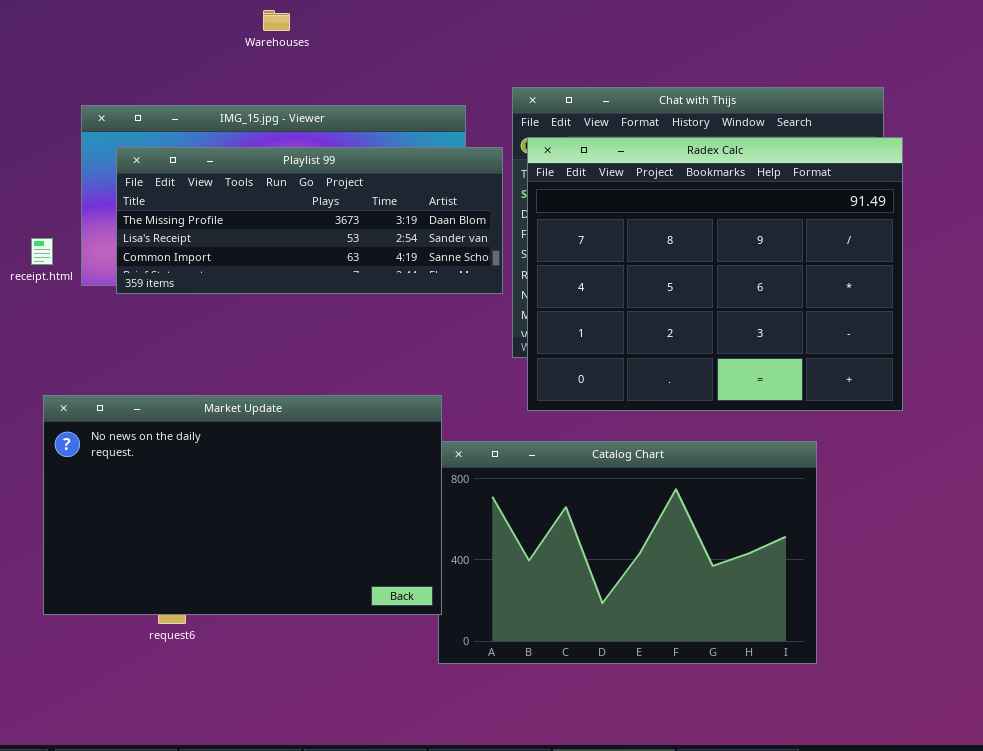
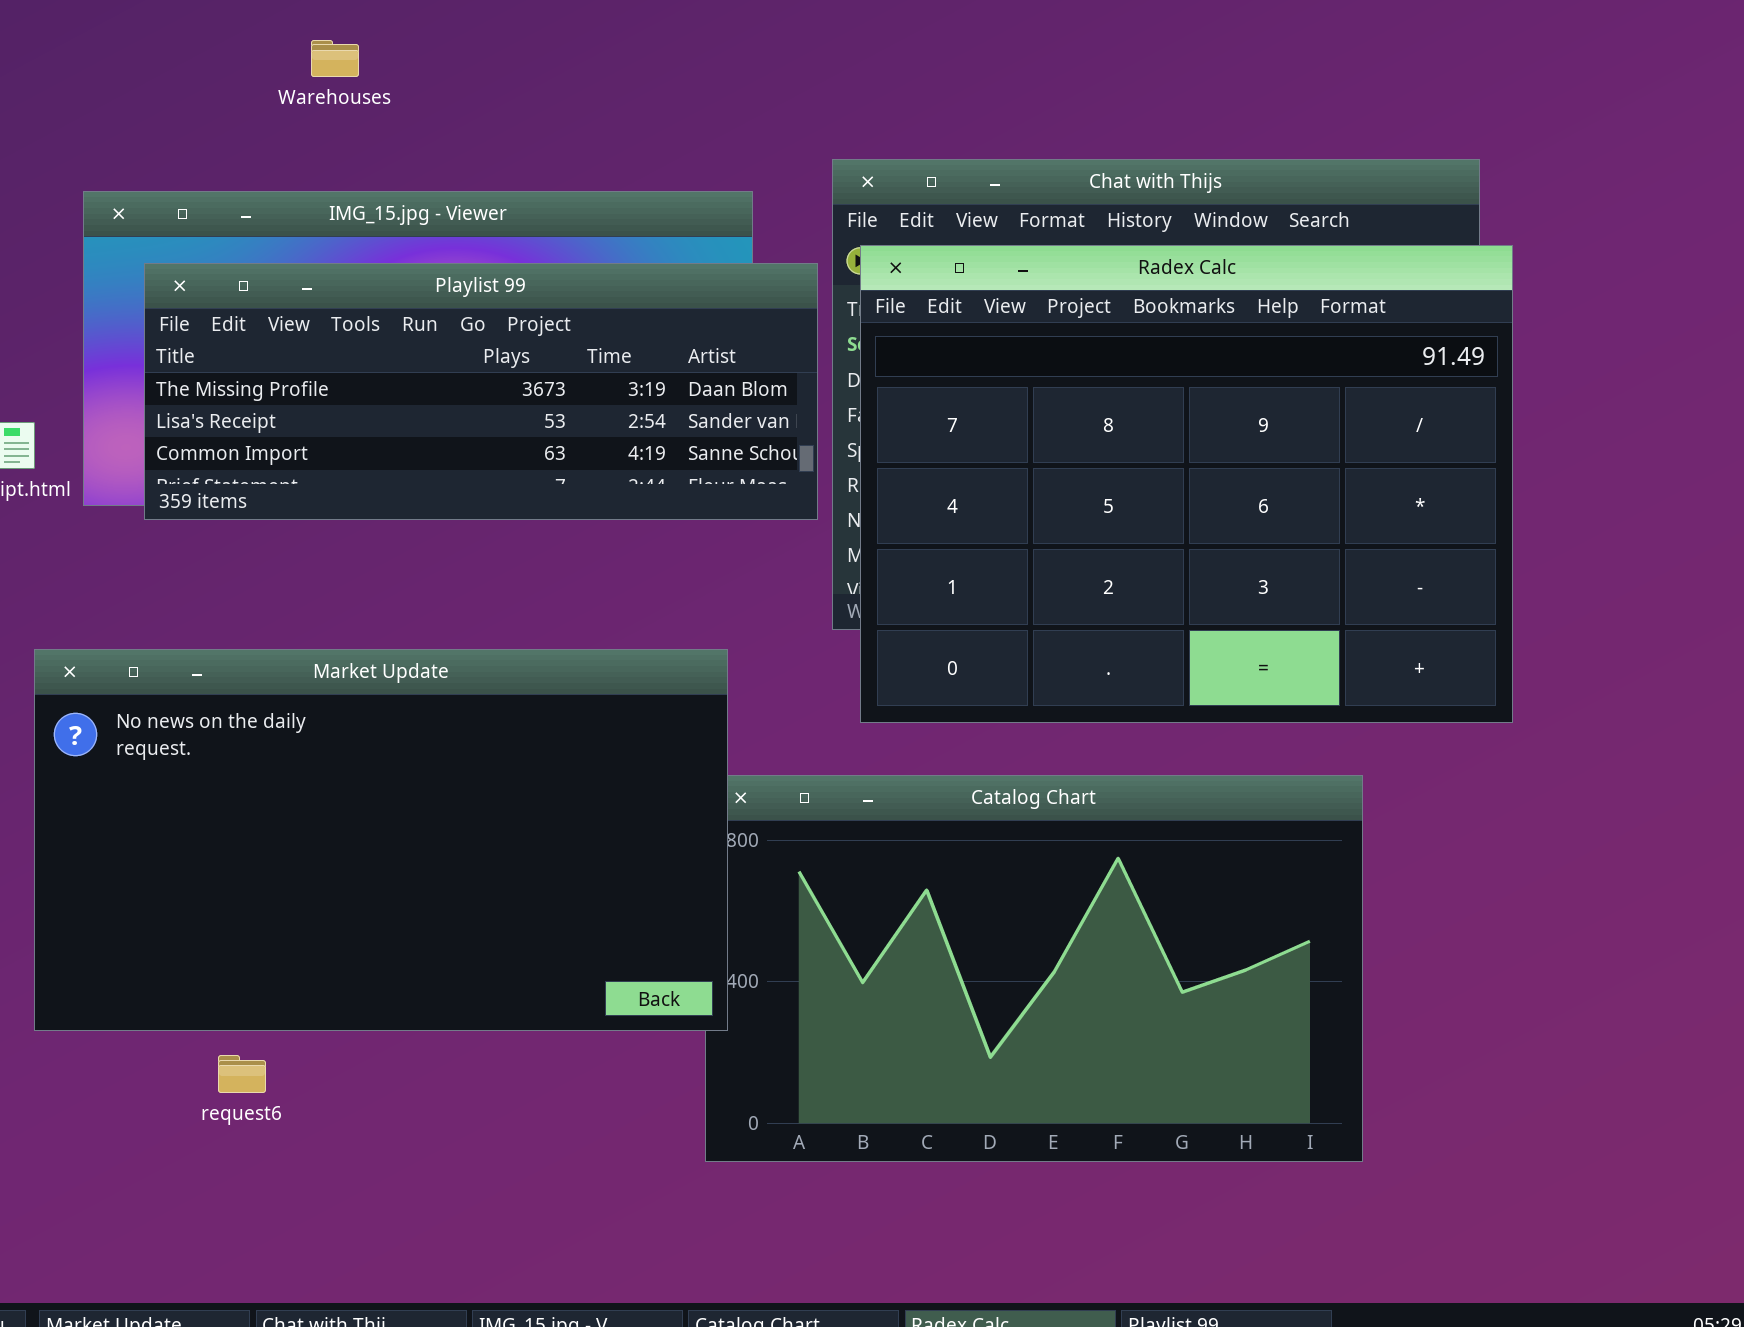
Warehouses: [263,10,290,31] -> [311,40,359,77], moved
Market Update: [43,395,442,615] -> [34,649,728,1031], moved

